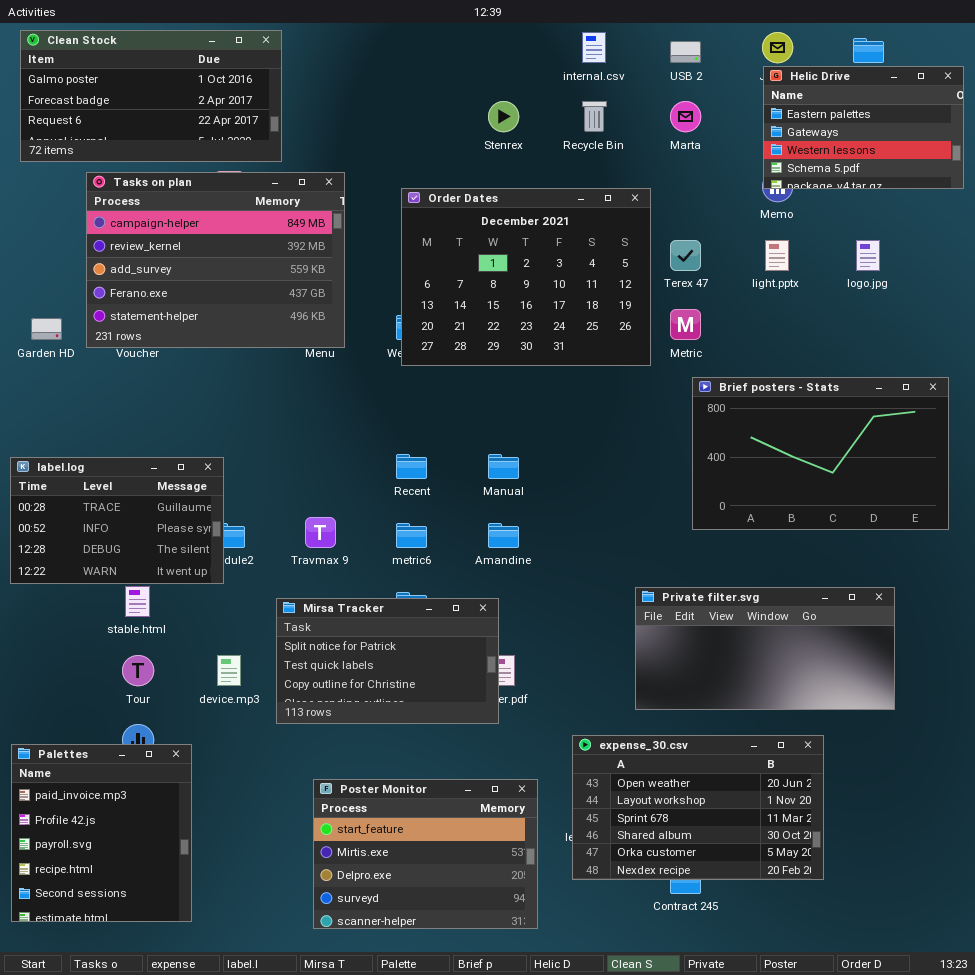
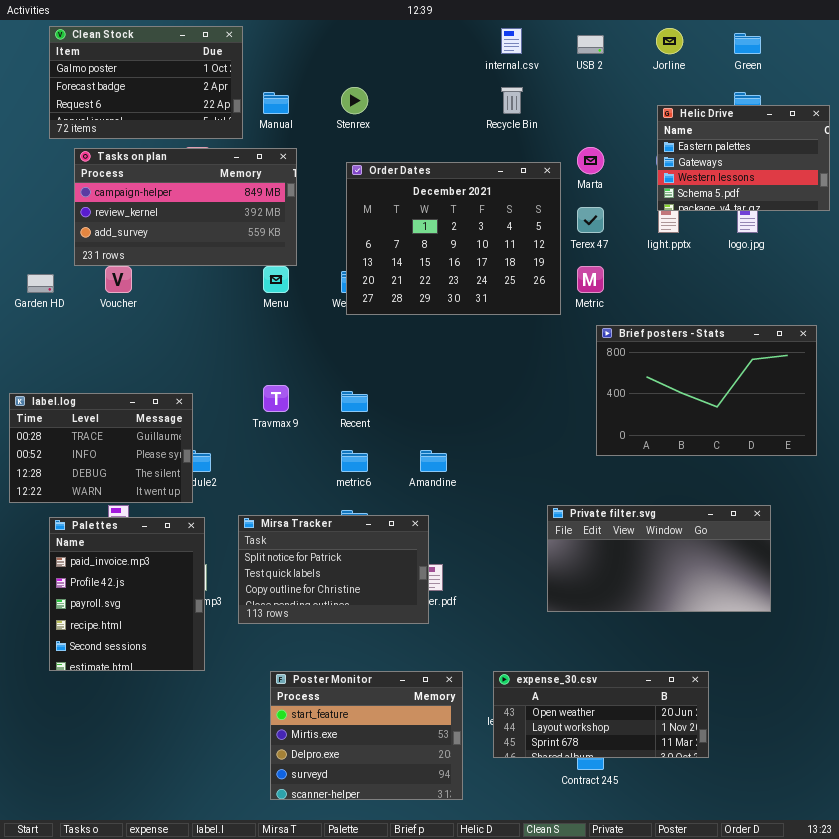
Clean Stock: [20,30,282,162] -> [49,26,243,139], resized
Helic Drive: [763,66,964,189] -> [657,105,830,211], moved
Stenrex: [488,101,519,132] -> [341,87,368,114], moved
Marta: [670,101,701,132] -> [577,147,604,174], moved
Tasks on plan: [86,172,345,348] -> [74,148,297,266], resized
Manual: [488,454,519,479] -> [263,92,289,114], moved
Travmax 9: [305,517,336,548] -> [263,385,289,412], moved
expense_30.csv: [572,735,824,880] -> [493,671,709,758], resized
Palettes: [11,744,192,922] -> [49,517,205,671], moved

